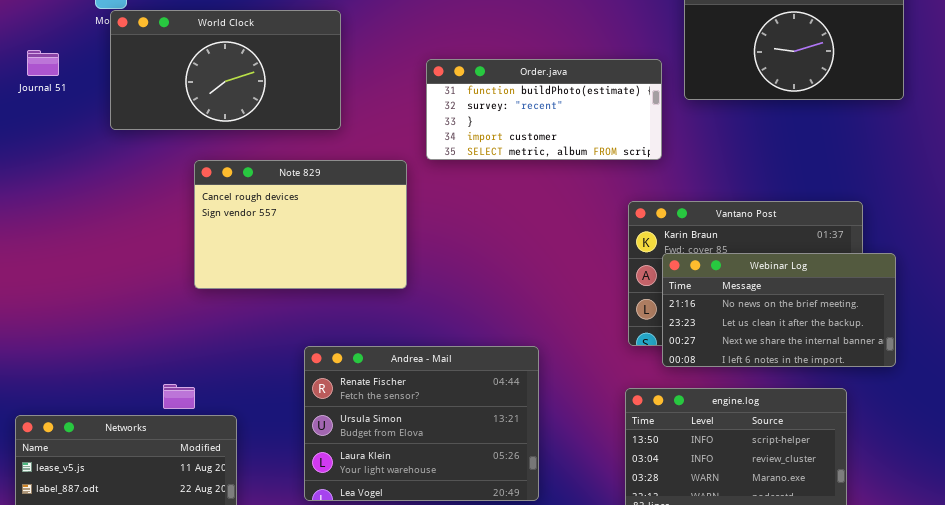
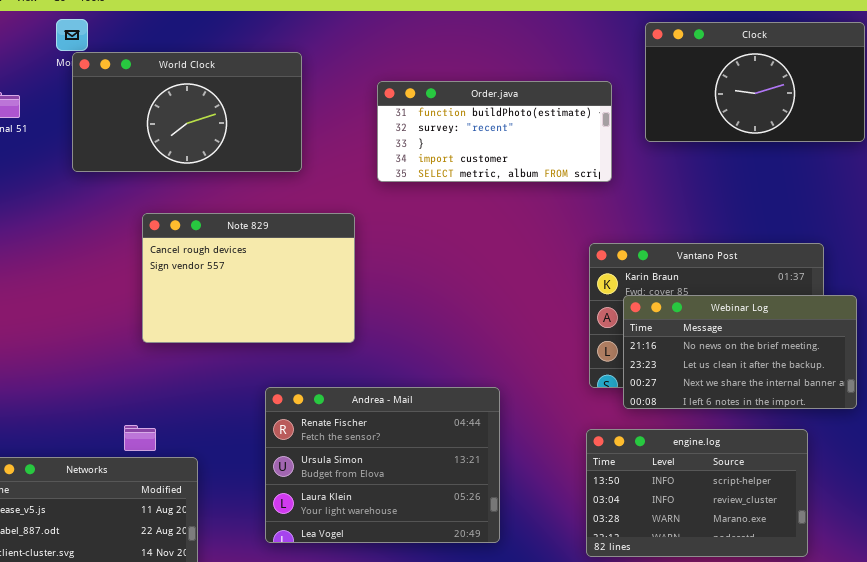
Order.java: [426,59,662,160] -> [377,81,612,182], moved
Note 829: [194,160,407,289] -> [142,213,355,343], moved

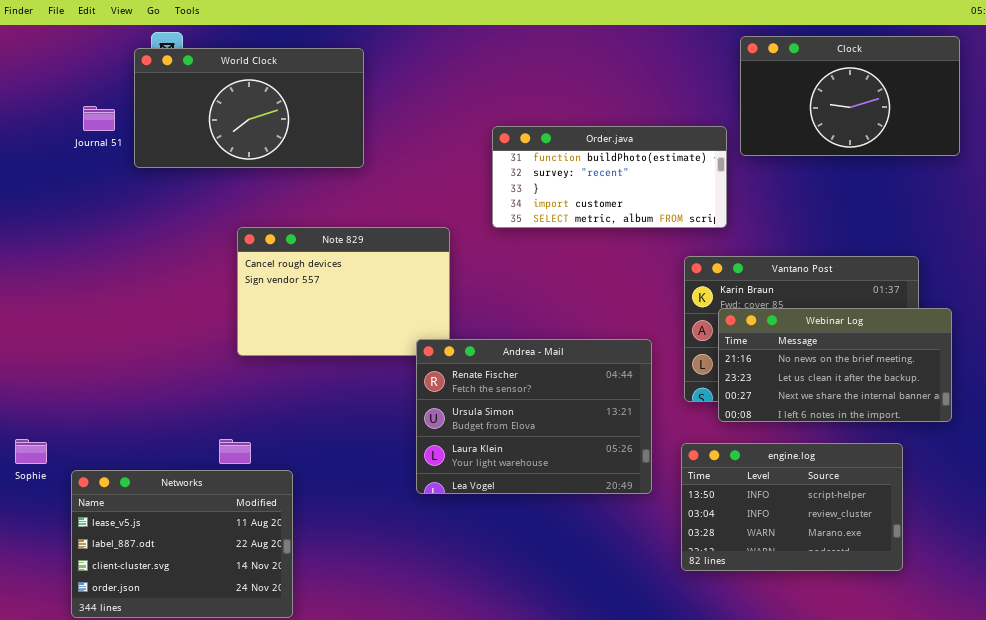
World Clock: [72,52,302,172] -> [134,48,364,168], moved
Order.java: [377,81,612,182] -> [492,126,727,228], moved
Andrea - Mail: [265,387,500,543] -> [416,339,652,494], moved

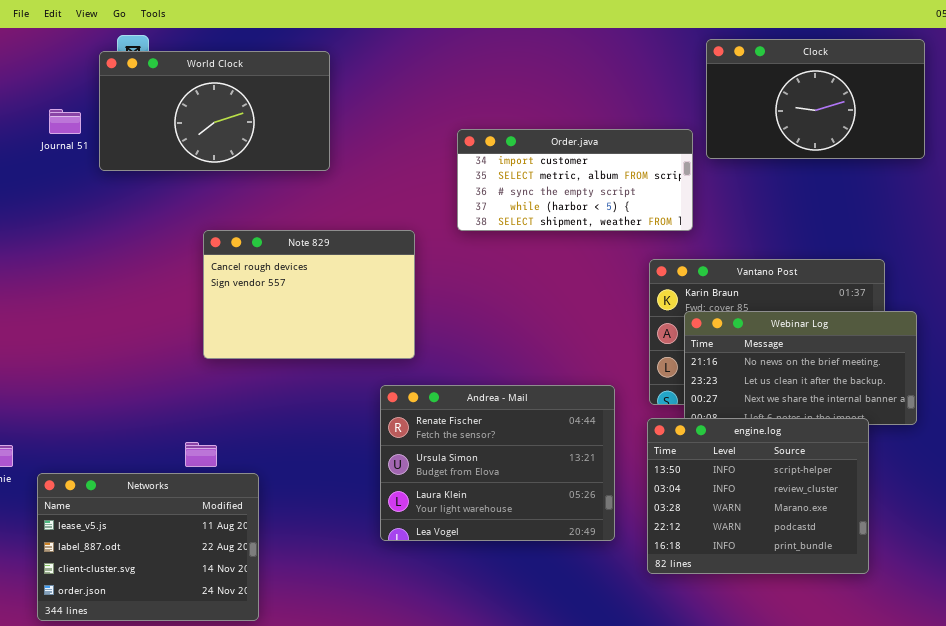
Order.java: [492,126,727,228] -> [457,129,693,231], scrolled down 3 rows
Andrea - Mail: [416,339,652,494] -> [380,385,615,541], moved
engine.log: [681,443,903,571] -> [647,418,869,574], resized

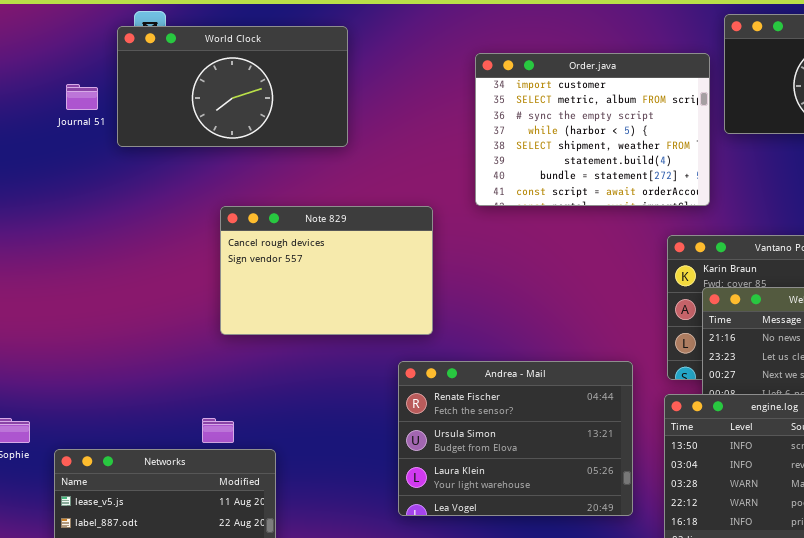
Order.java: [457,129,693,231] -> [475,53,710,206], resized

